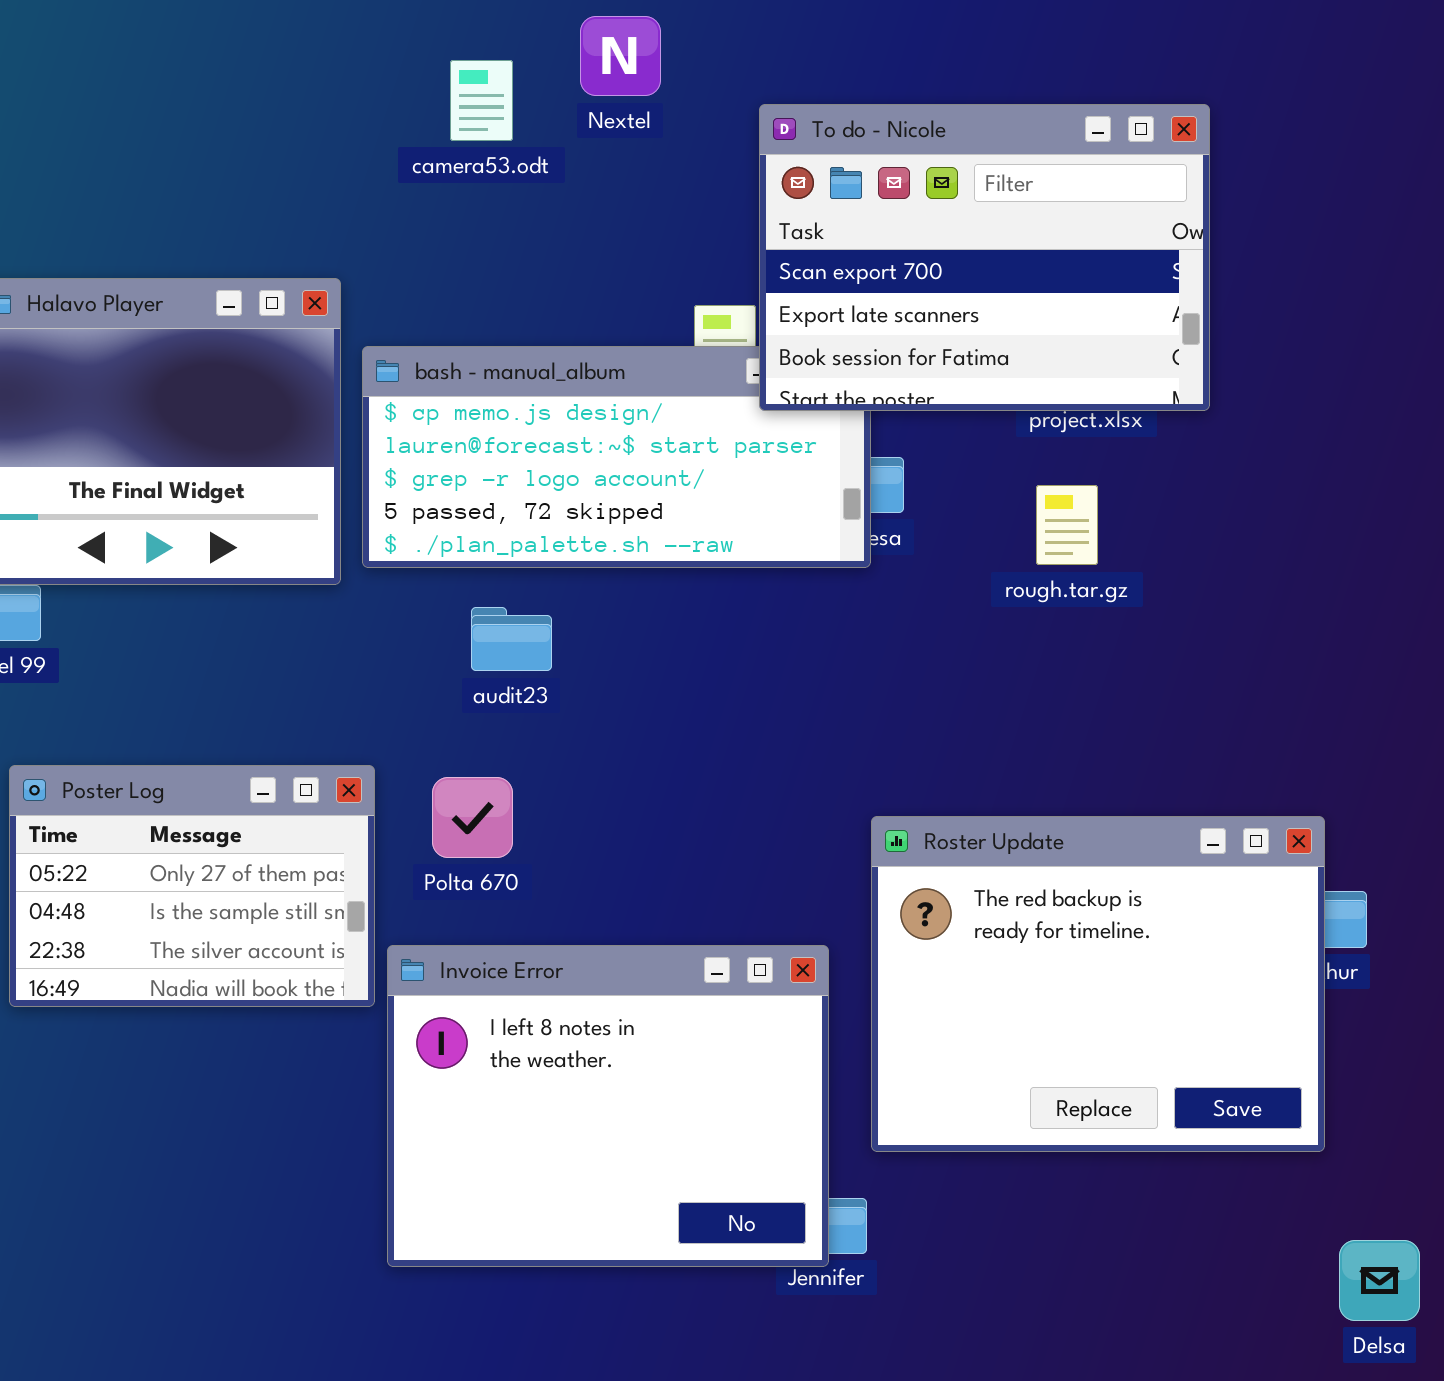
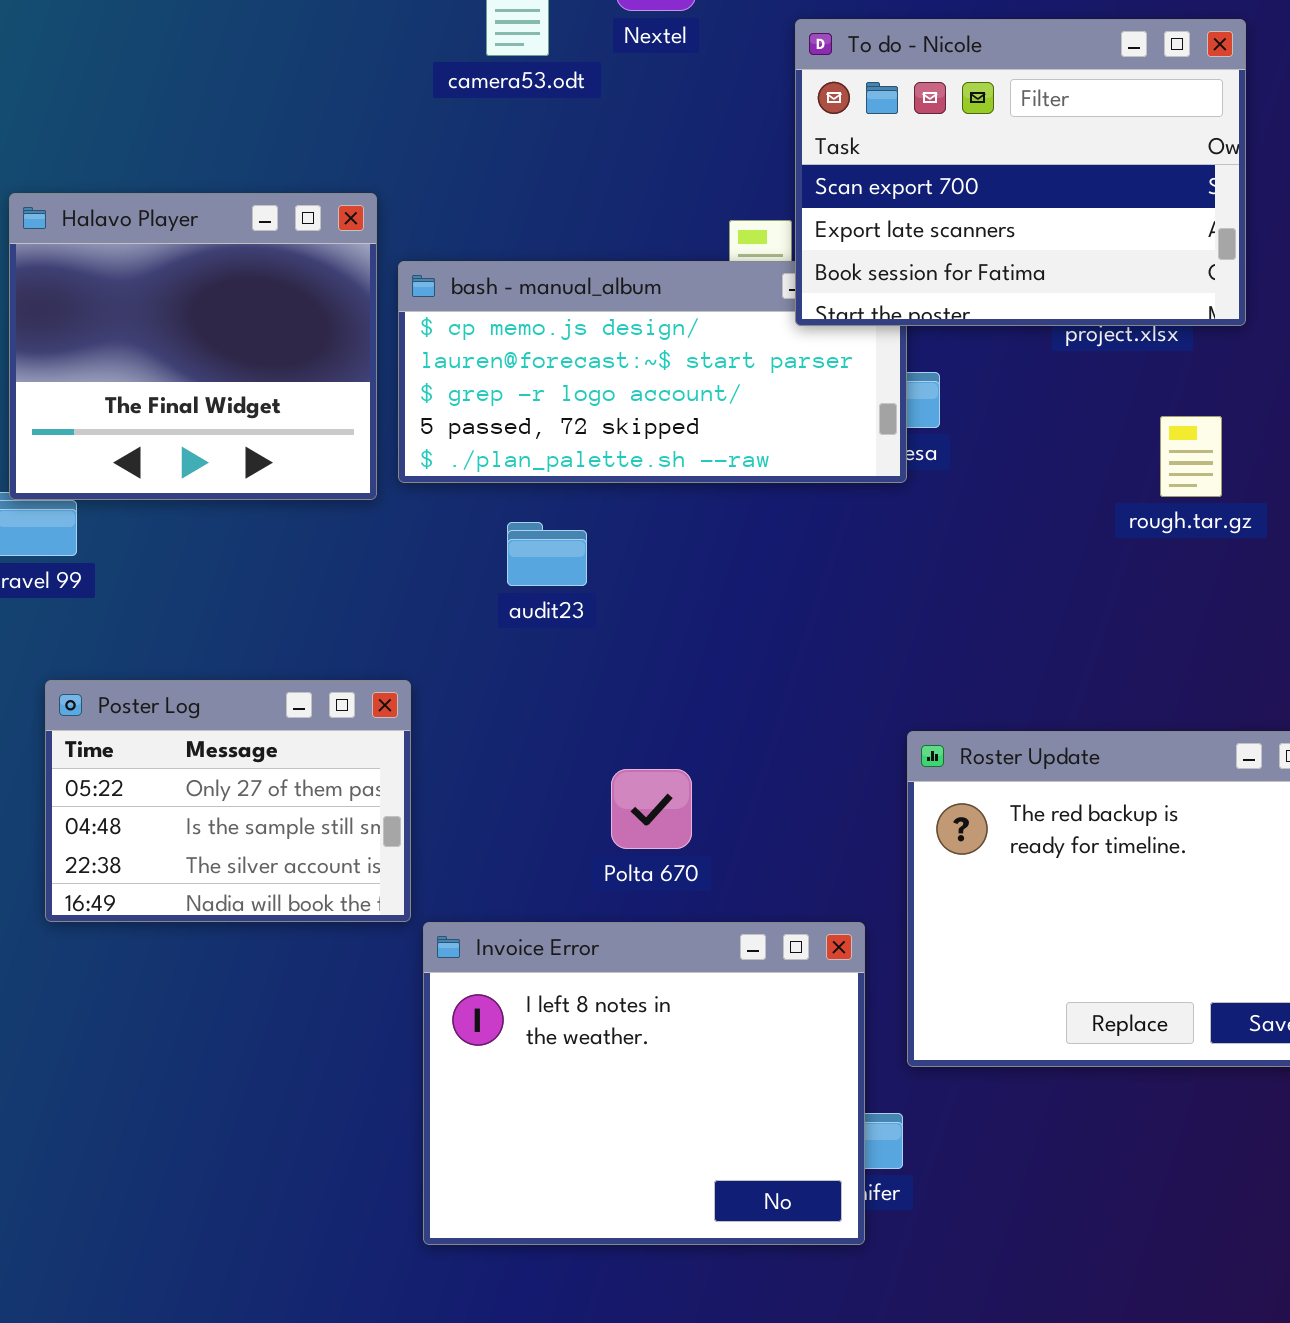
rough.tar.gz: [1036,485,1098,565] -> [1160,416,1222,497], moved
Polta 670: [432,777,513,858] -> [611,769,692,849], moved
Invoice Error: [387,945,829,1267] -> [423,922,865,1245], moved

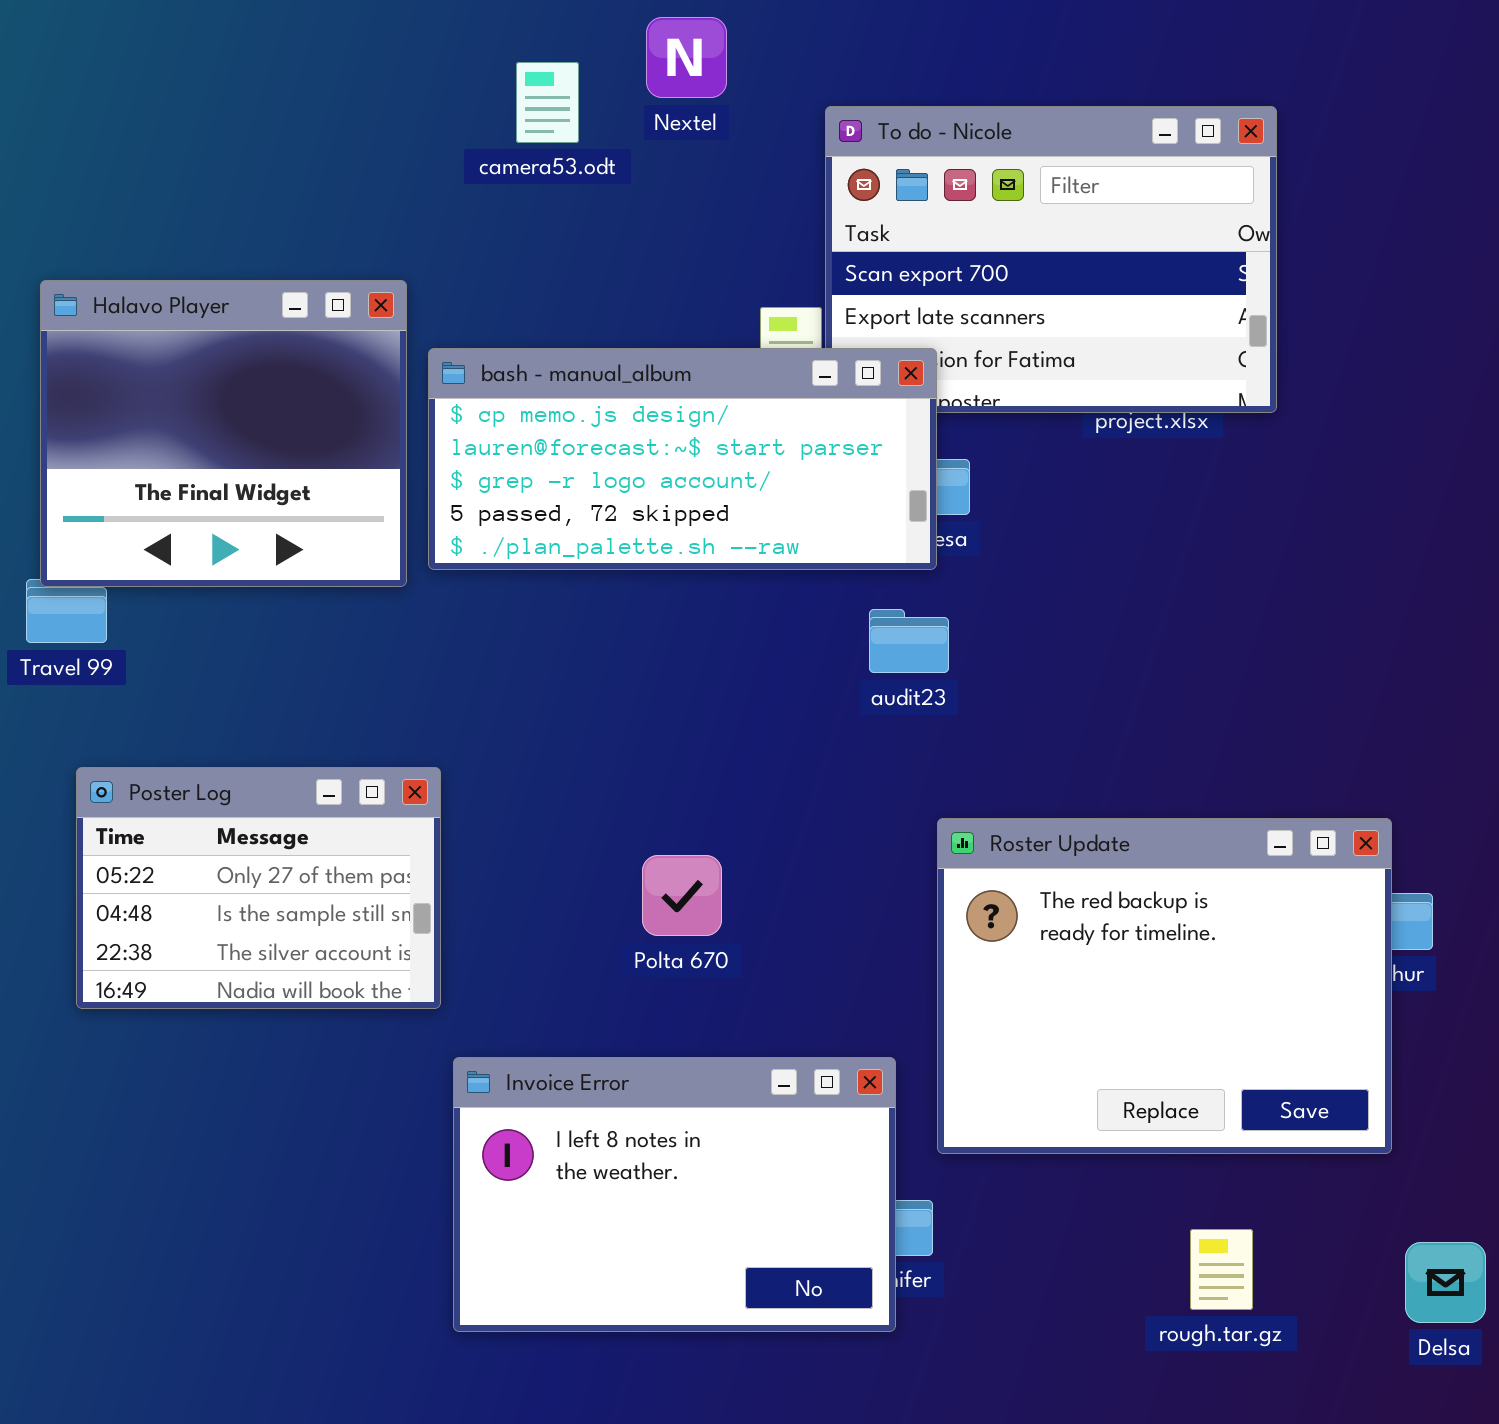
bash - manual_album: [398,261,907,483] -> [428,348,937,570], raised
rough.tar.gz: [1160,416,1222,497] -> [1190,1229,1253,1310], moved
audit23: [507,522,587,586] -> [869,609,949,673], moved
Invoice Error: [423,922,865,1245] -> [453,1057,896,1332], resized

